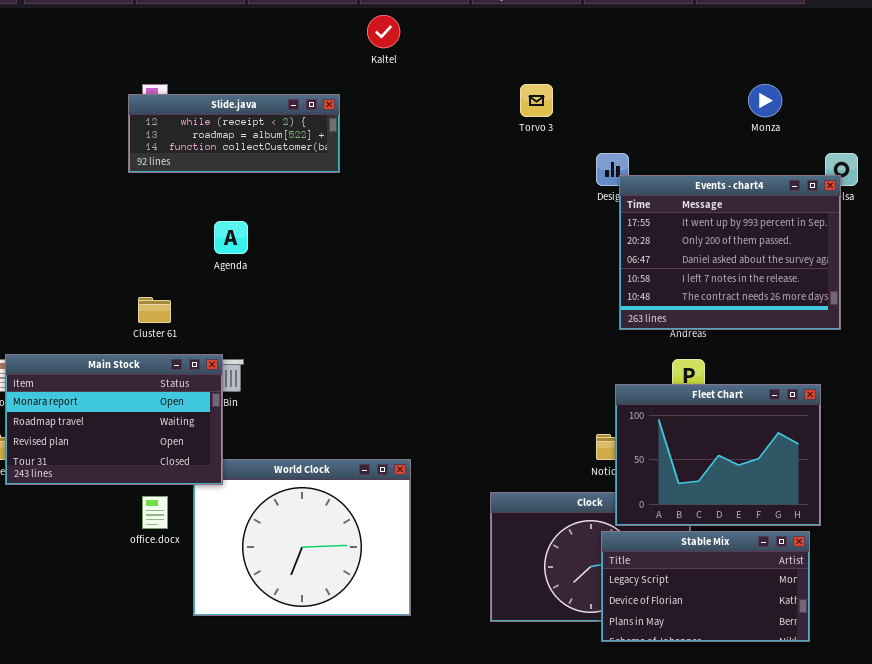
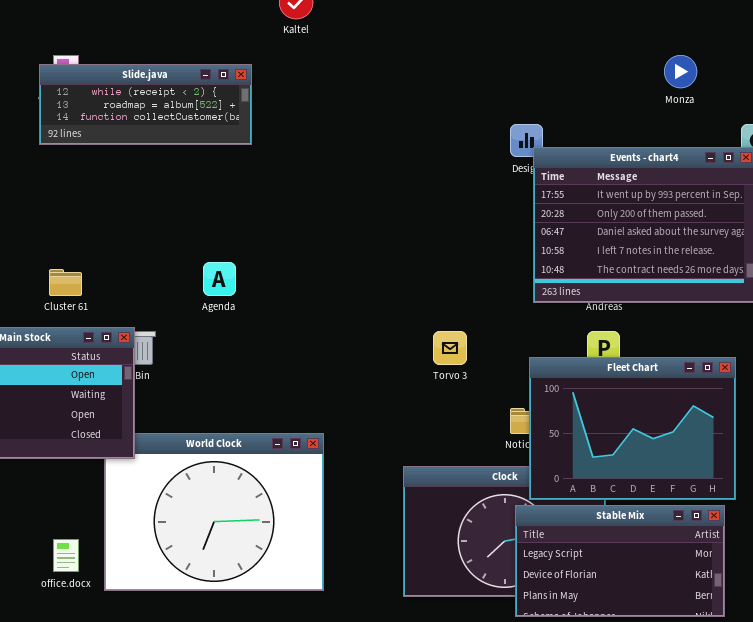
Torvo 3: [520,84,553,117] -> [433,331,467,365], moved
Agenda: [214,221,248,254] -> [203,262,236,296], moved
office.docx: [142,496,168,529] -> [53,539,79,572], moved

